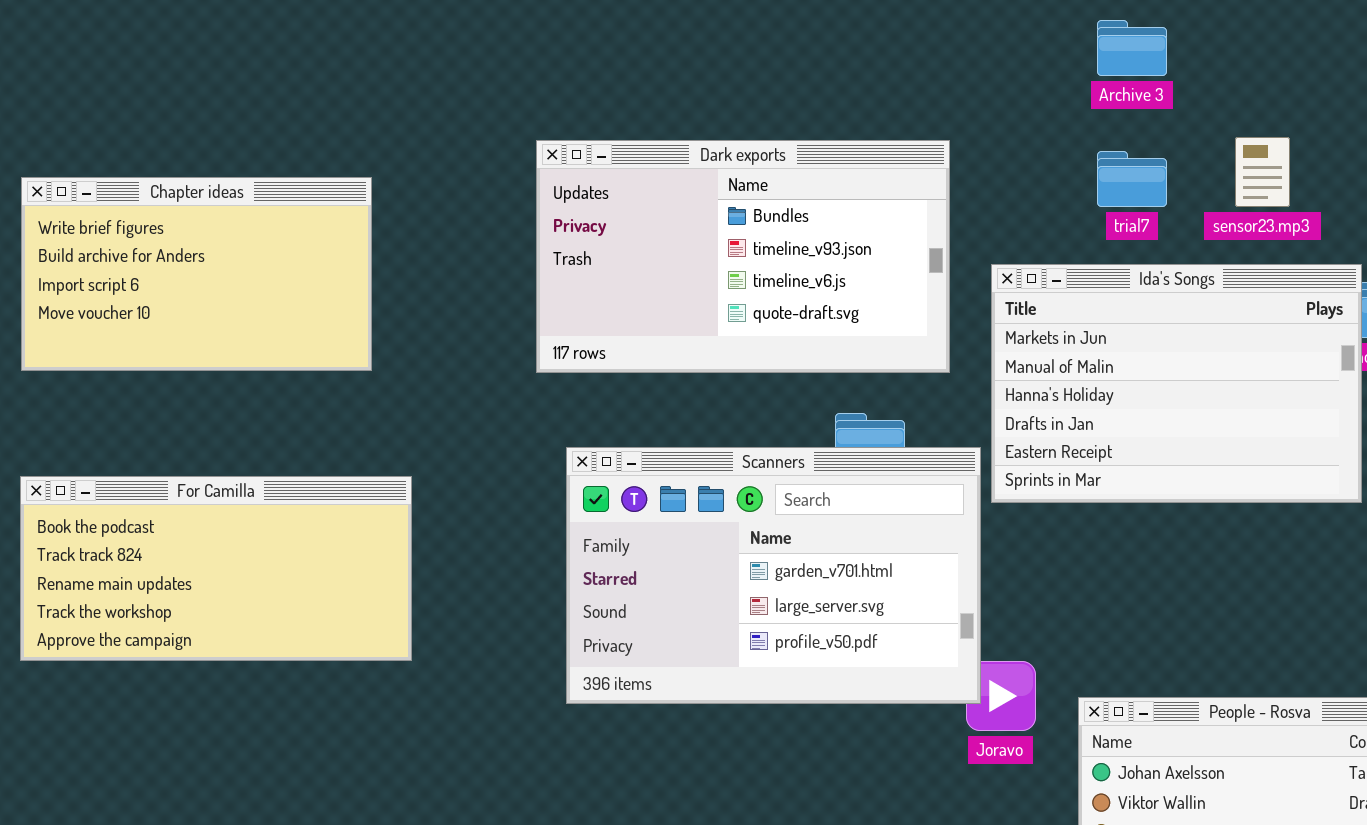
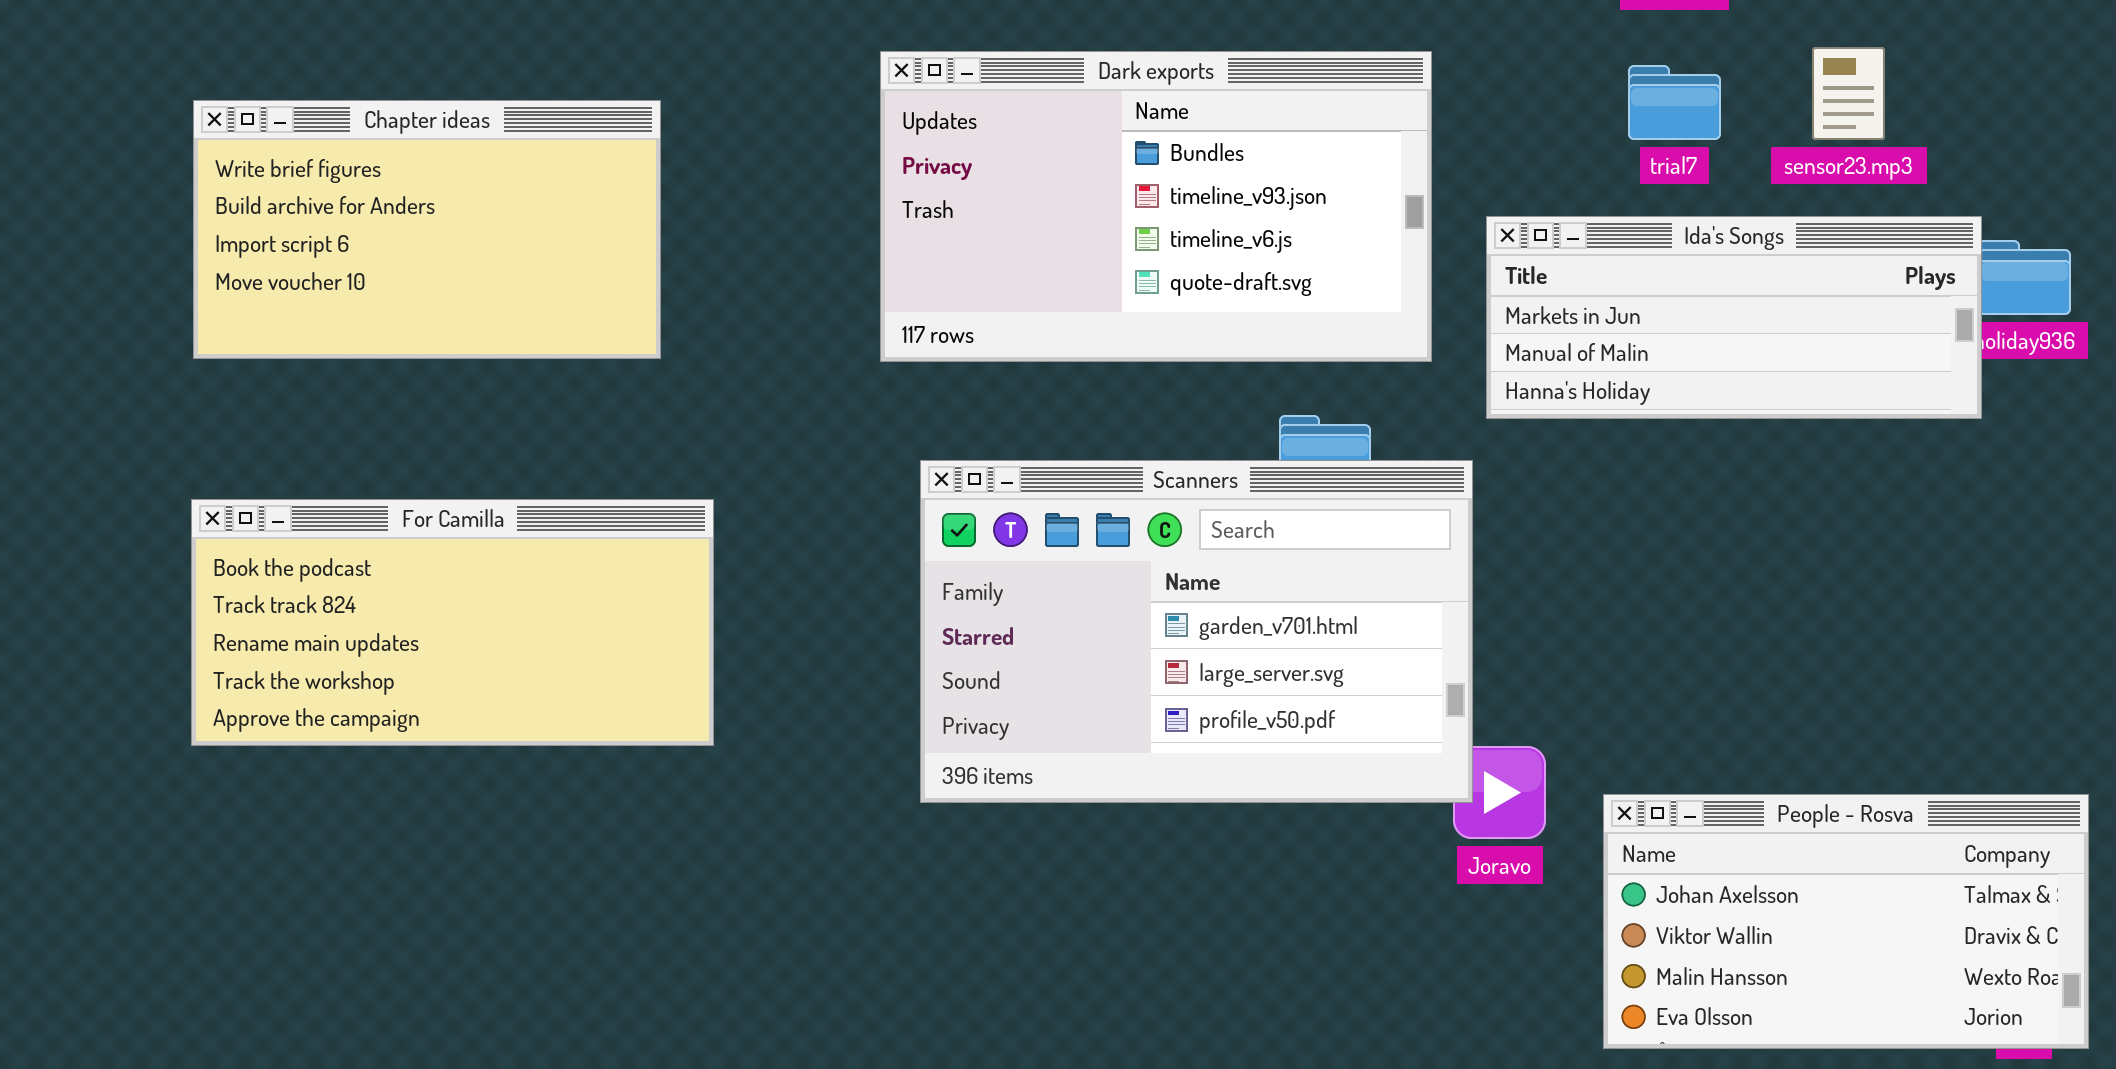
Ida's Songs: [991,264,1362,503] -> [1486,216,1982,419], resized

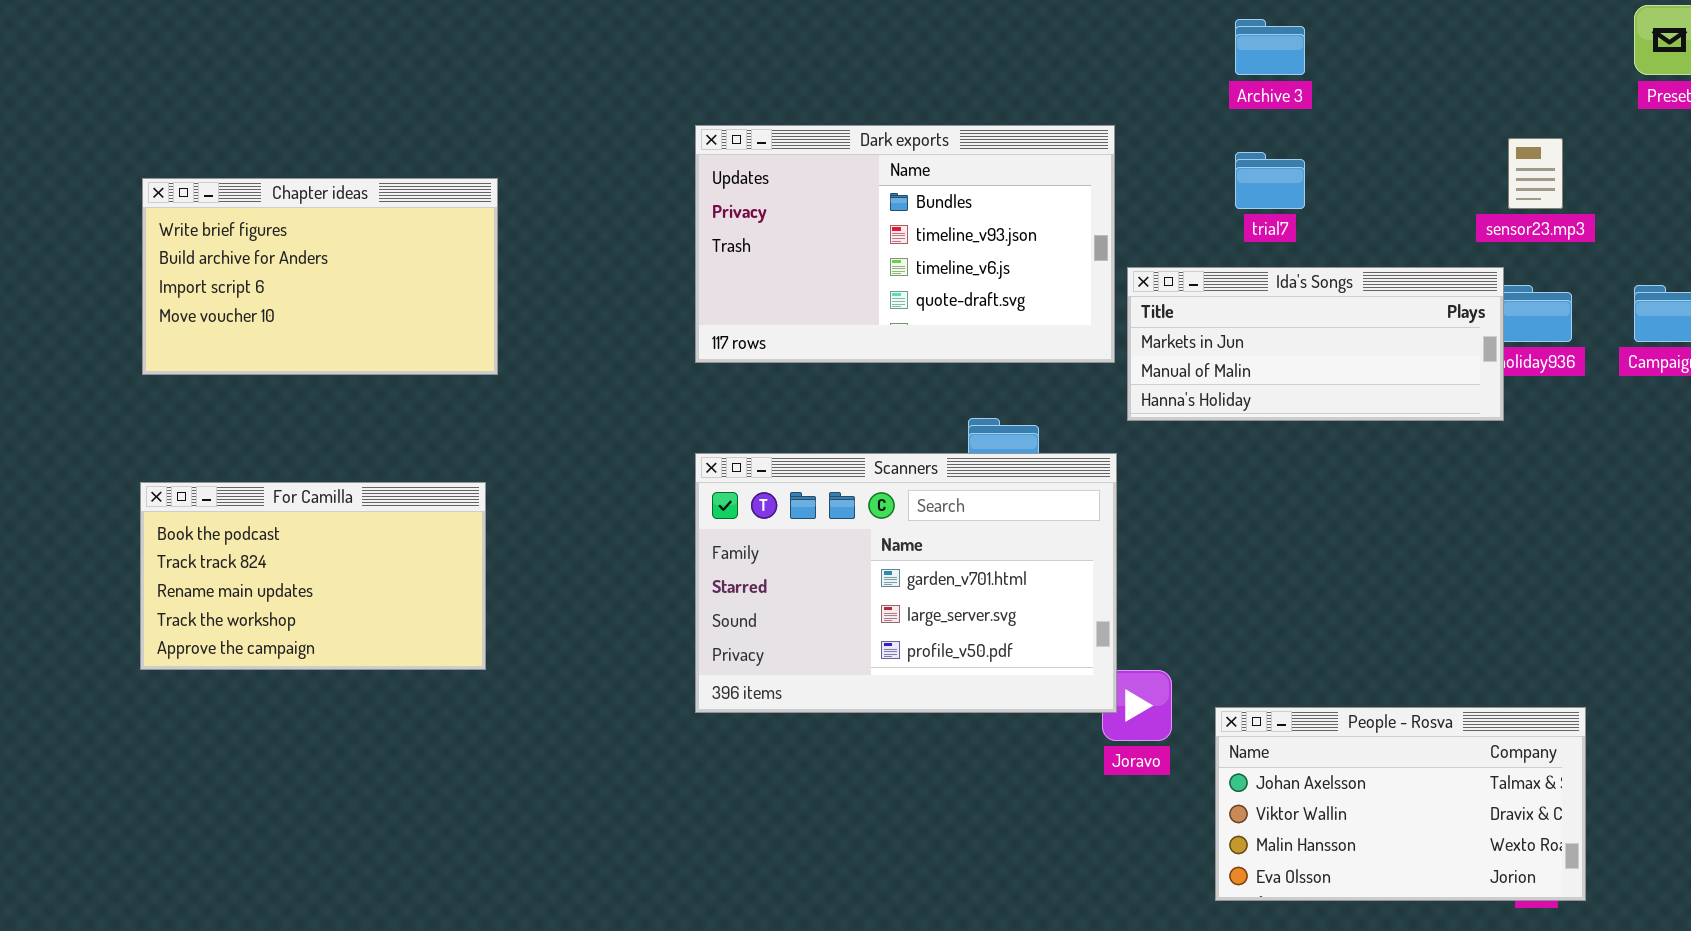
sensor23.mp3: [1812,47,1885,140] -> [1508,138,1563,209], moved
Dark exports: [880,51,1432,362] -> [695,125,1115,363], moved
For Camilla: [191,499,714,746] -> [140,482,486,670], resized

